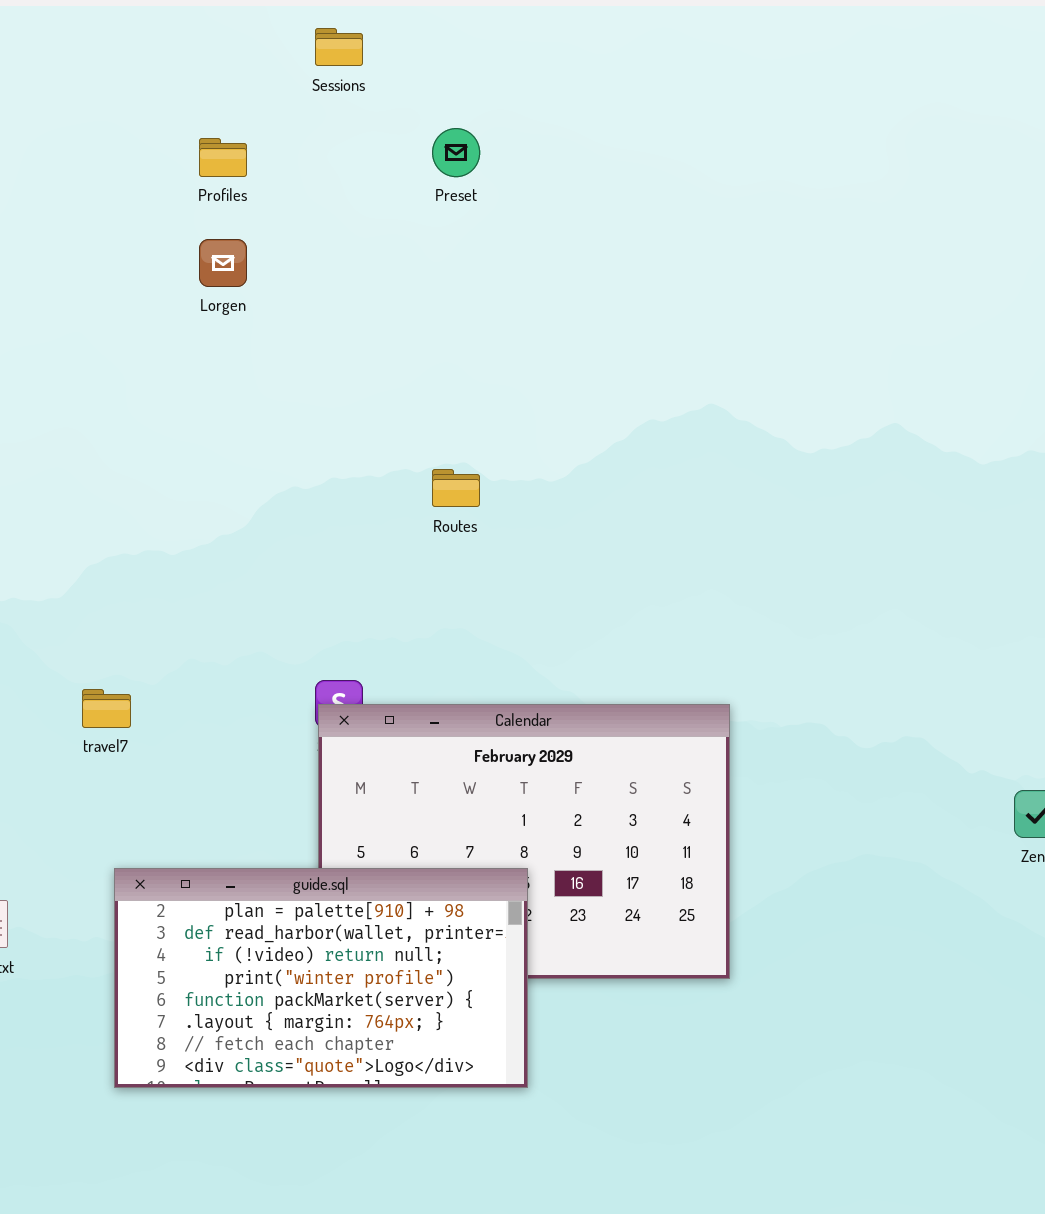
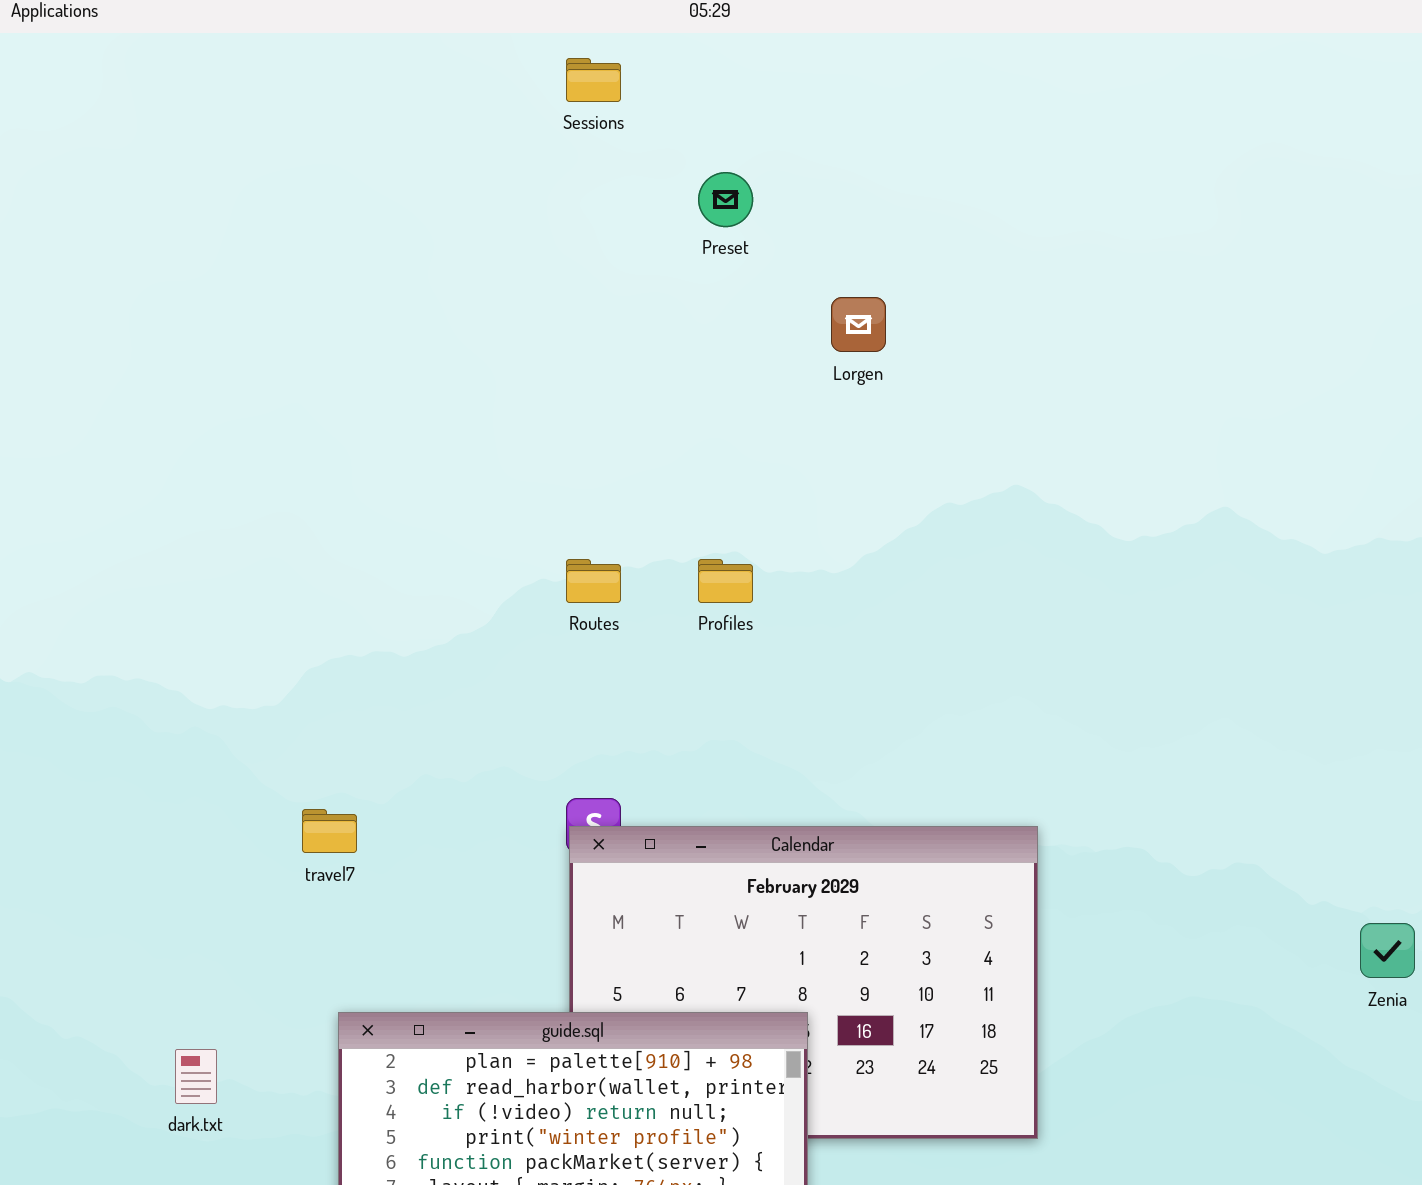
Profiles: [199,138,247,177] -> [698,559,753,603], moved
Lorgen: [199,239,247,287] -> [831,297,886,352], moved
Routes: [432,469,480,507] -> [566,559,621,603], moved

